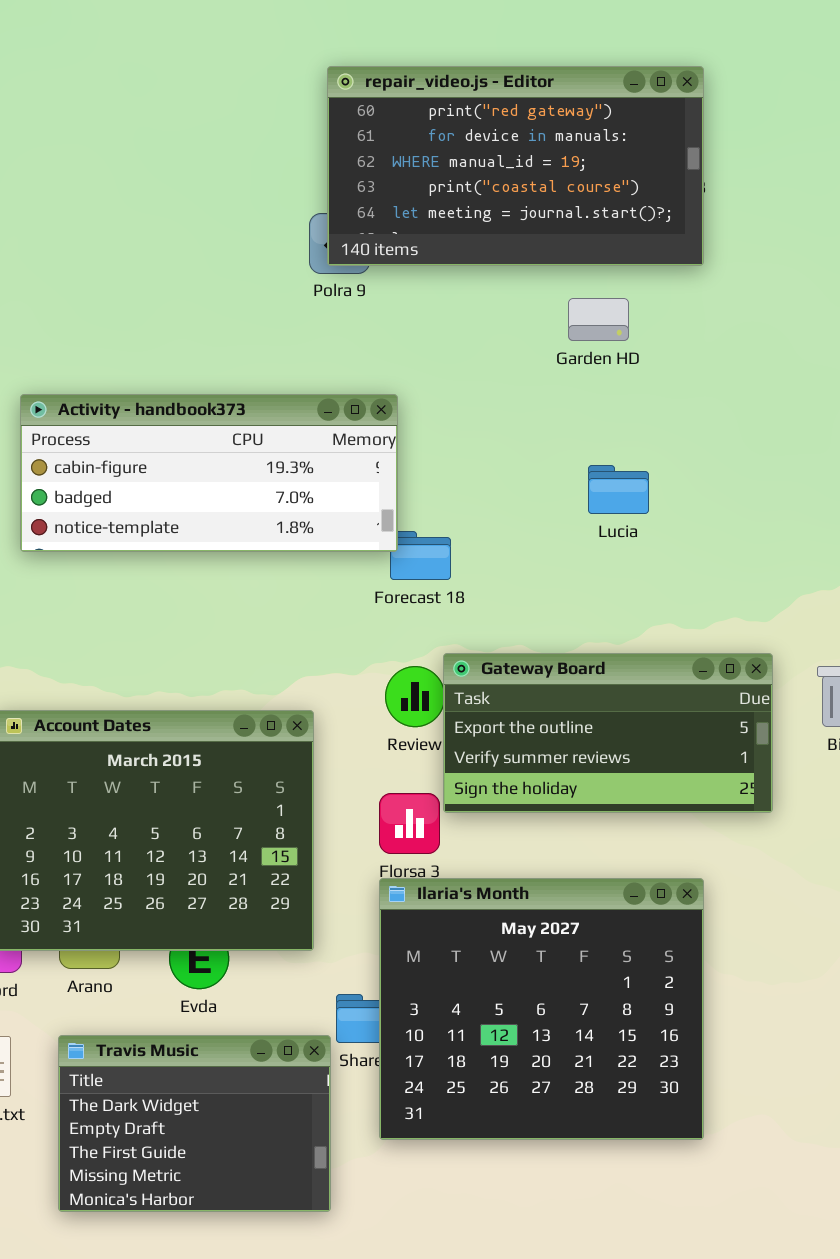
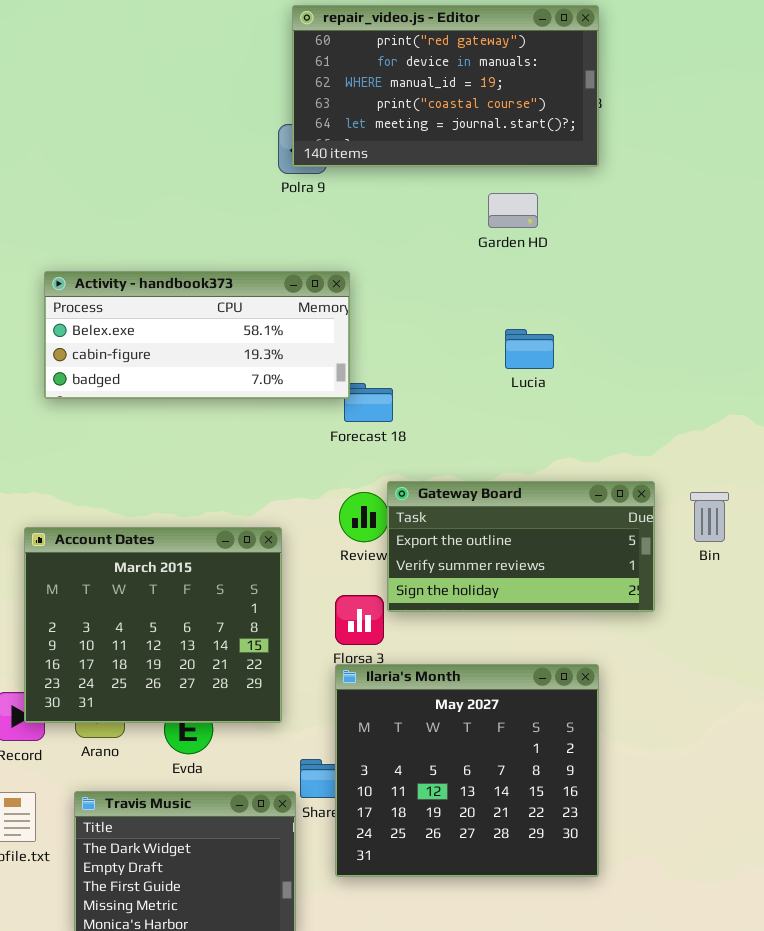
Activity - handbook373: [20,394,398,552] -> [44,271,350,399], scrolled up 1 row

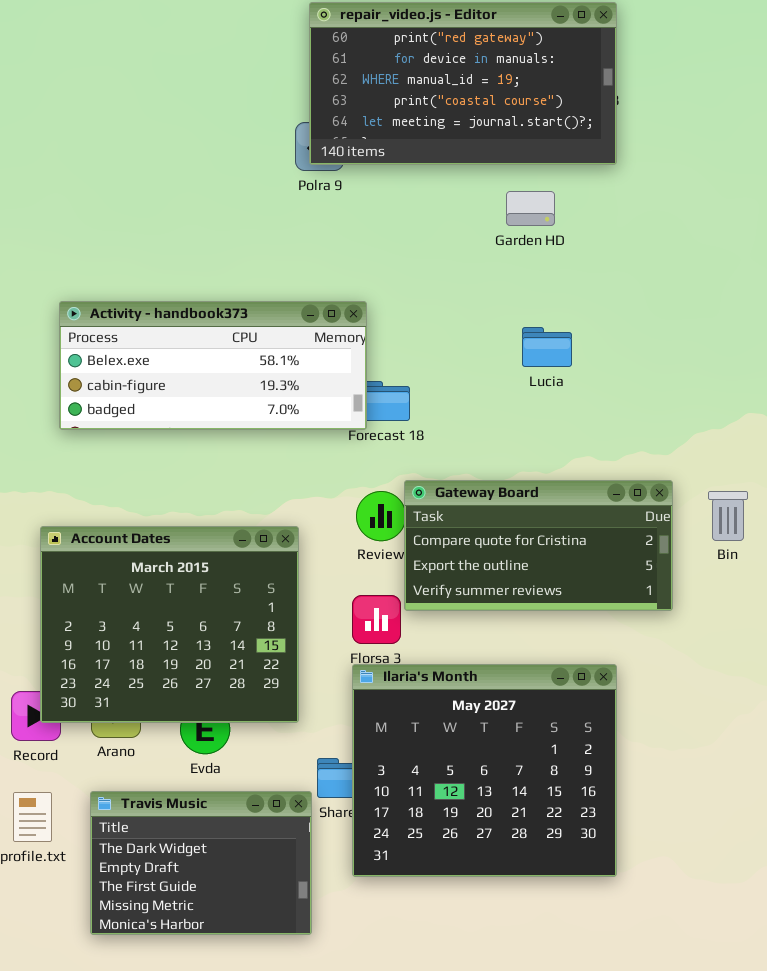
Activity - handbook373: [44,271,350,399] -> [59,301,367,430], moved
Gateway Board: [387,481,655,612] -> [404,480,673,611], scrolled up 1 row

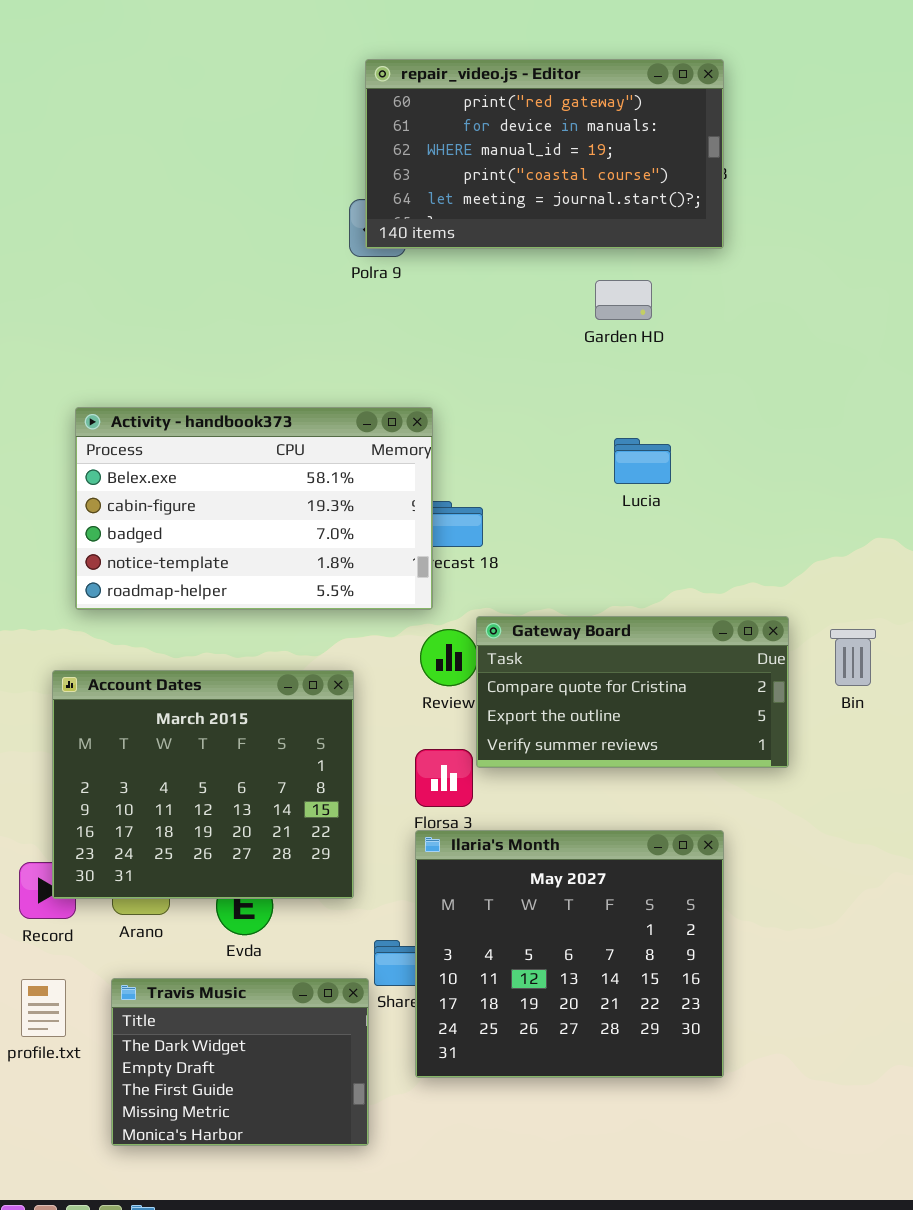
Activity - handbook373: [59,301,367,430] -> [75,407,433,610], resized

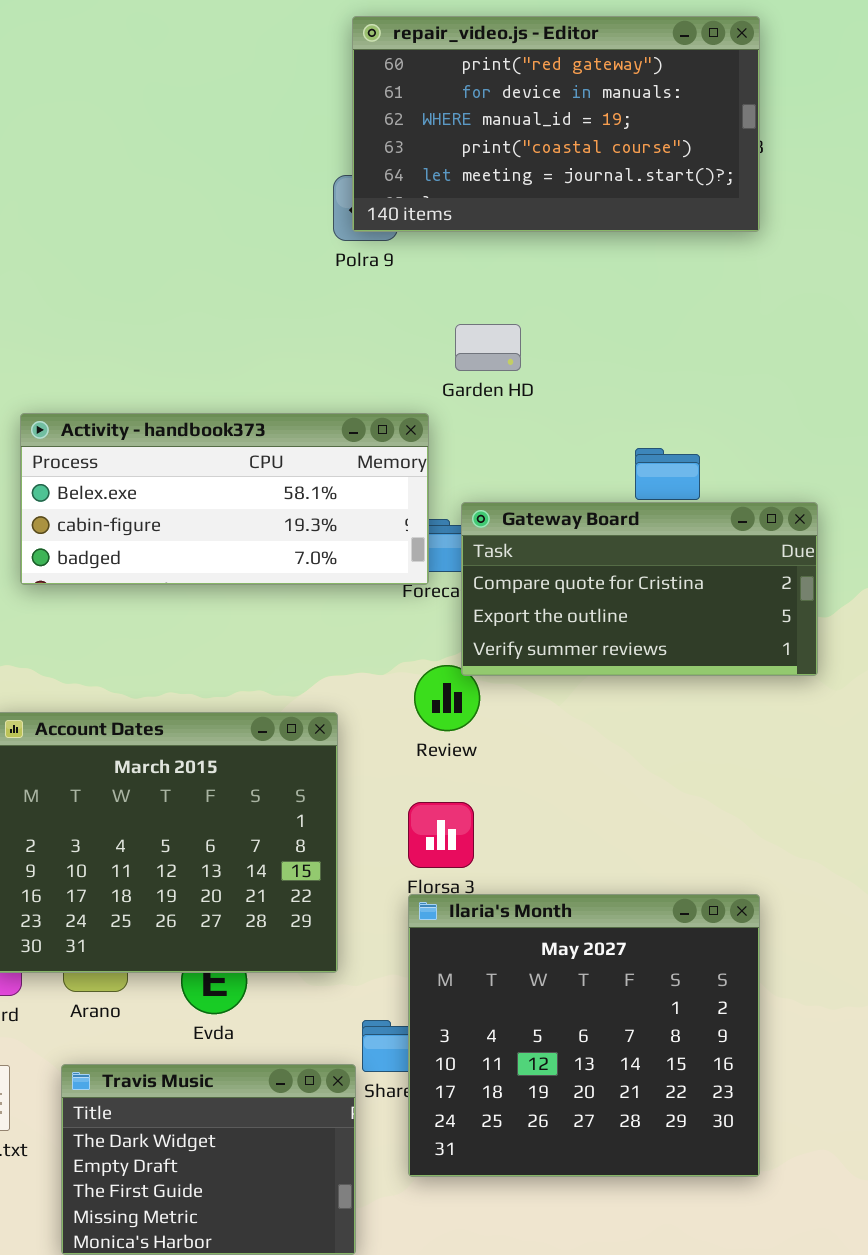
Garden HD: [595,280,652,320] -> [455,324,521,371], moved
Activity - handbook373: [75,407,433,610] -> [20,413,429,585], resized
Gateway Board: [476,616,789,768] -> [461,502,818,676], moved

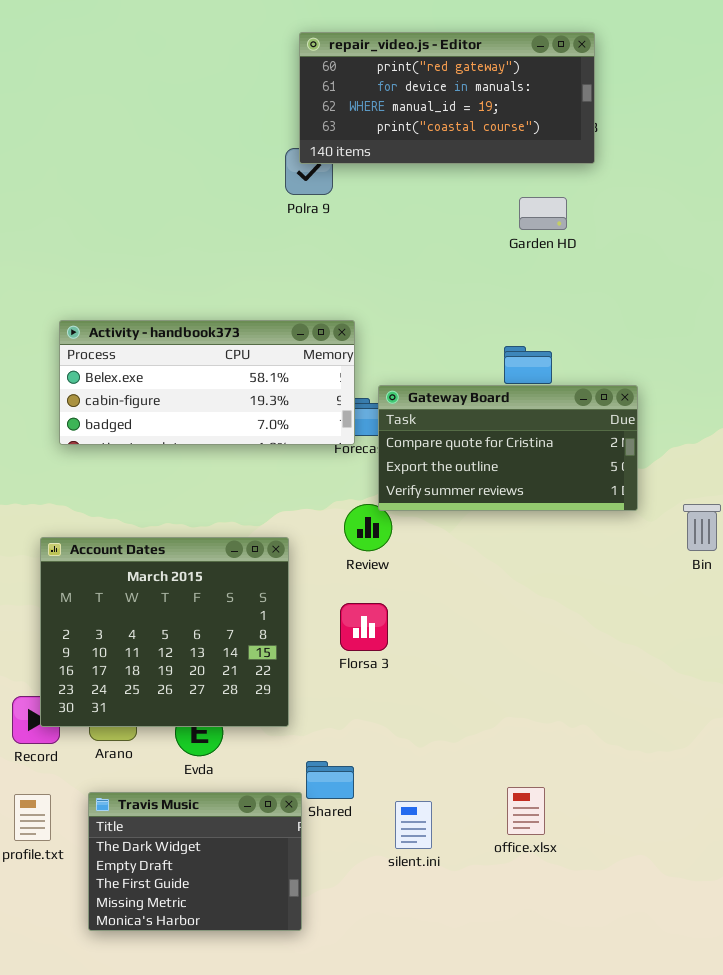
repair_video.js - Editor: [352,16,760,232] -> [299,32,595,164], resized
Garden HD: [455,324,521,371] -> [519,197,567,230], moved
Ilaria's Month: [408,894,760,1177] -> none, closed

